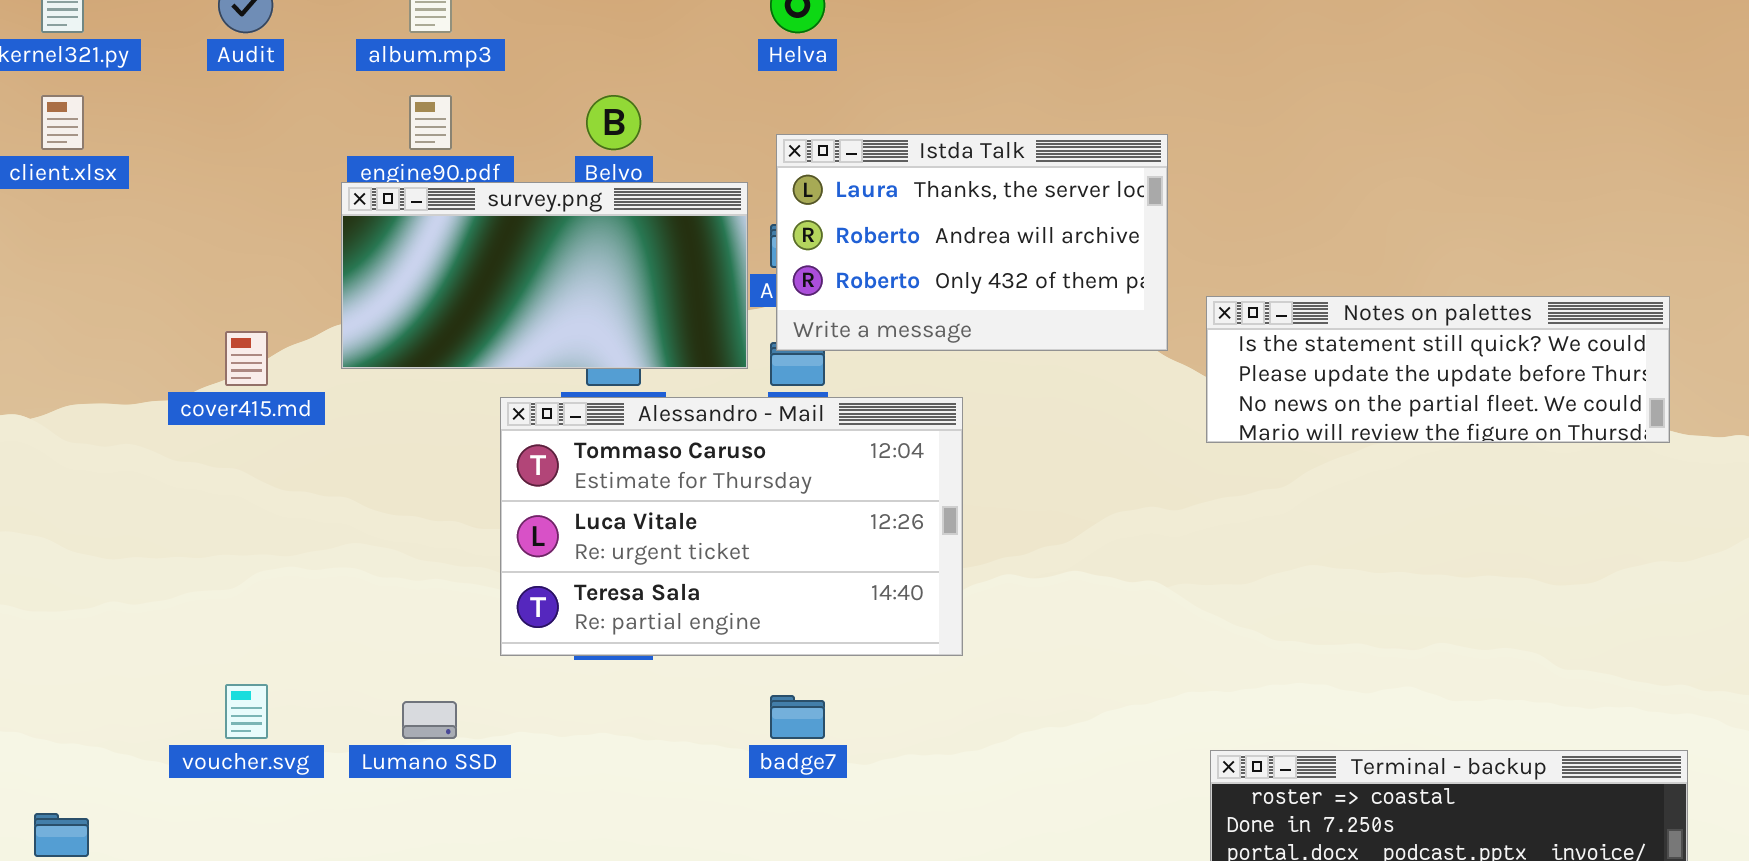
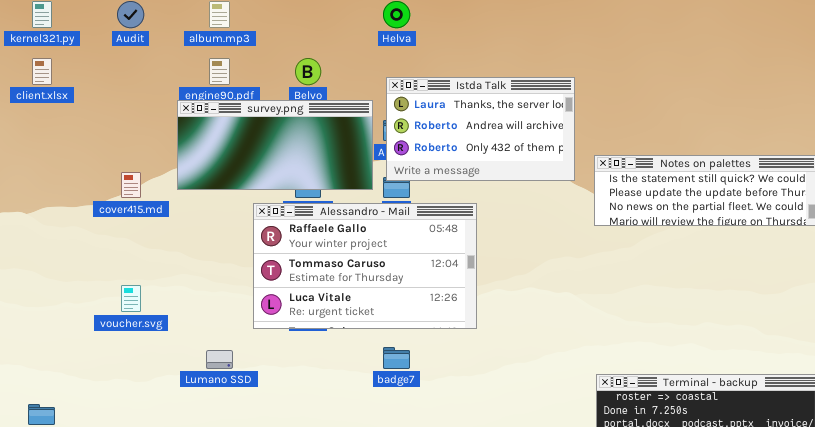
Alessandro - Mail: [500,397,963,656] -> [253,203,477,329], scrolled up 1 row
voucher.svg: [225,684,268,739] -> [121,285,141,312], moved

